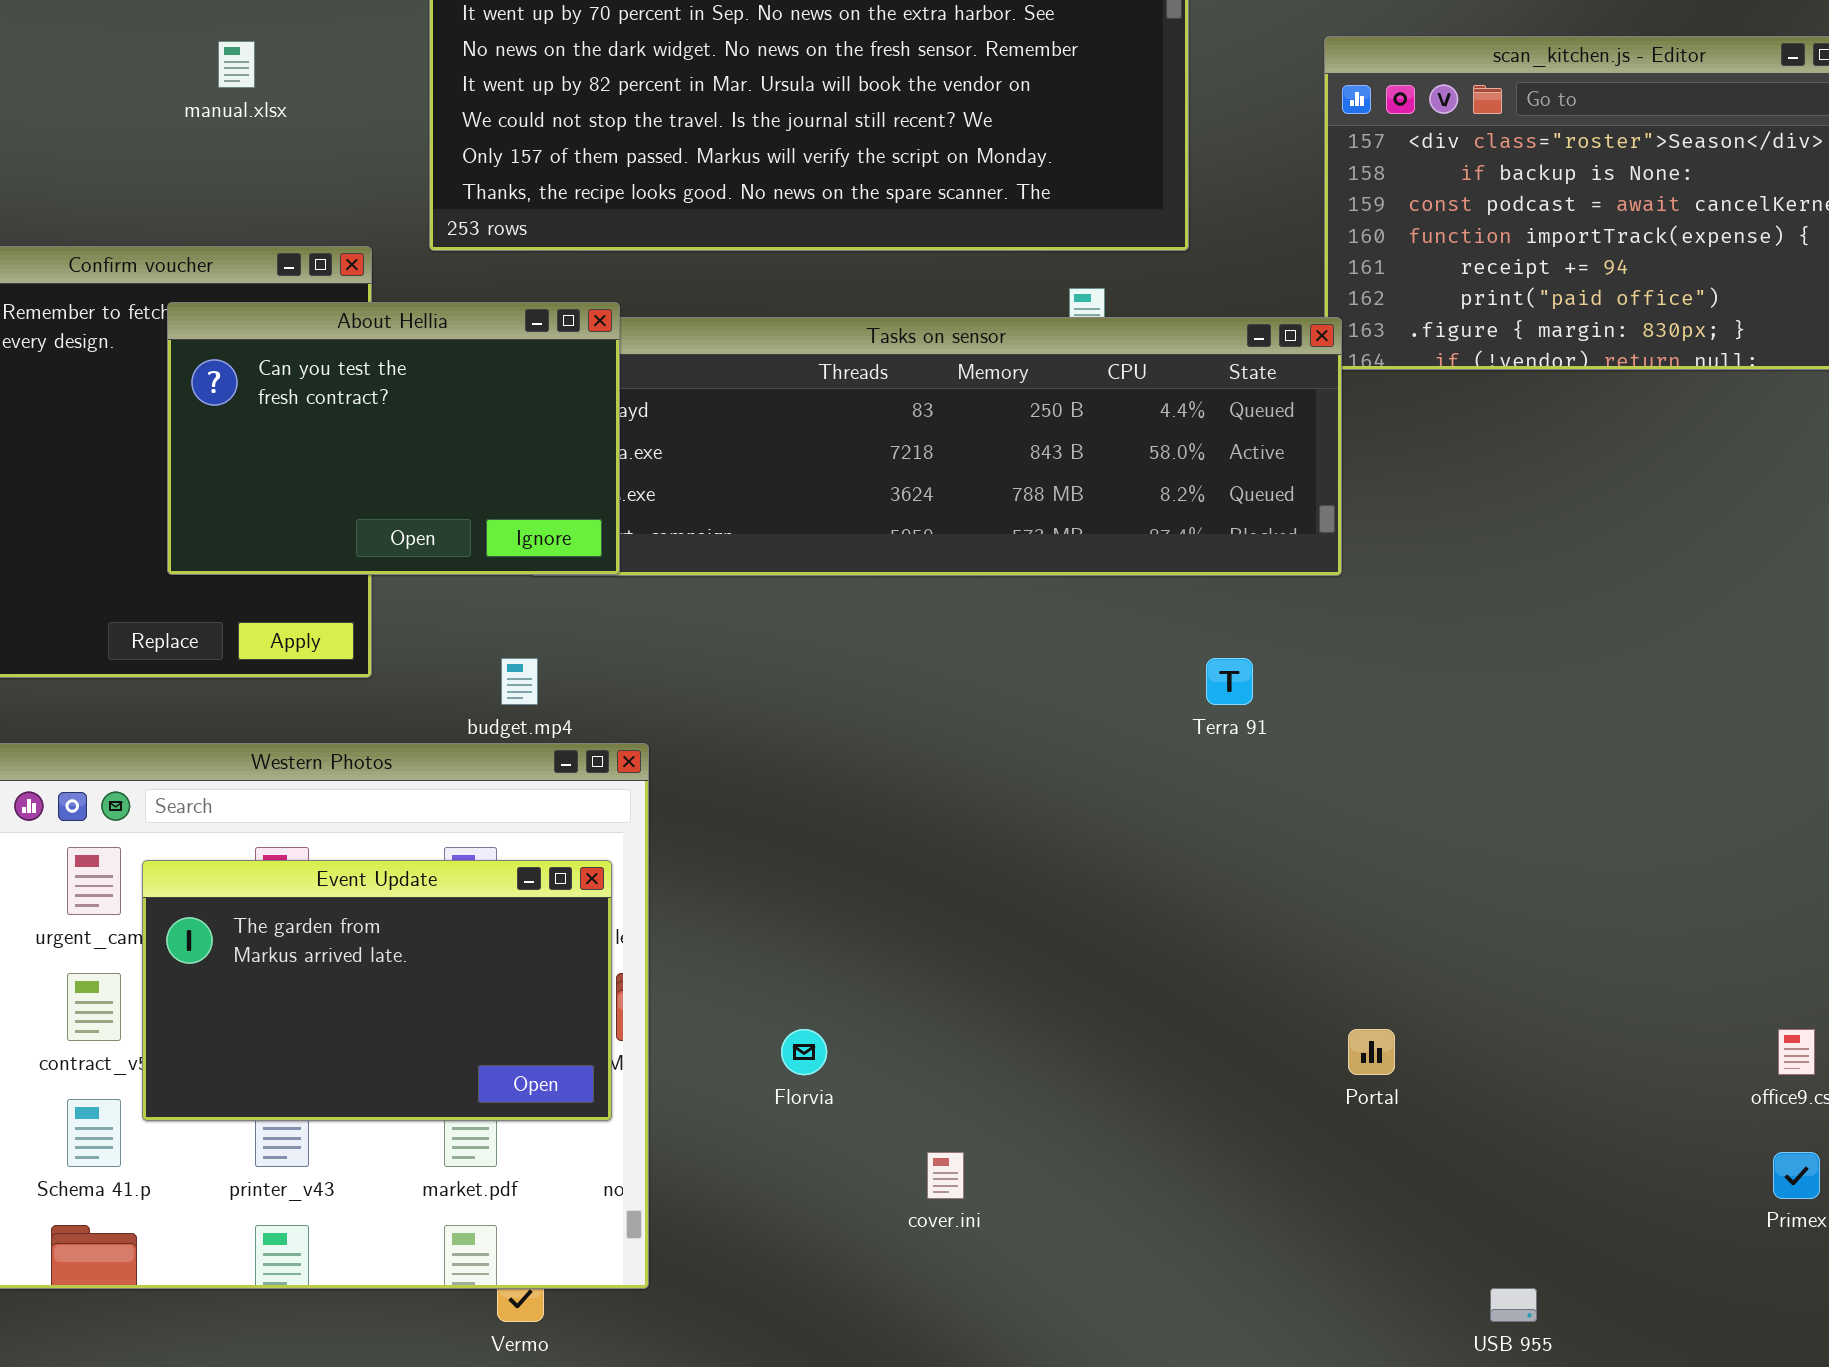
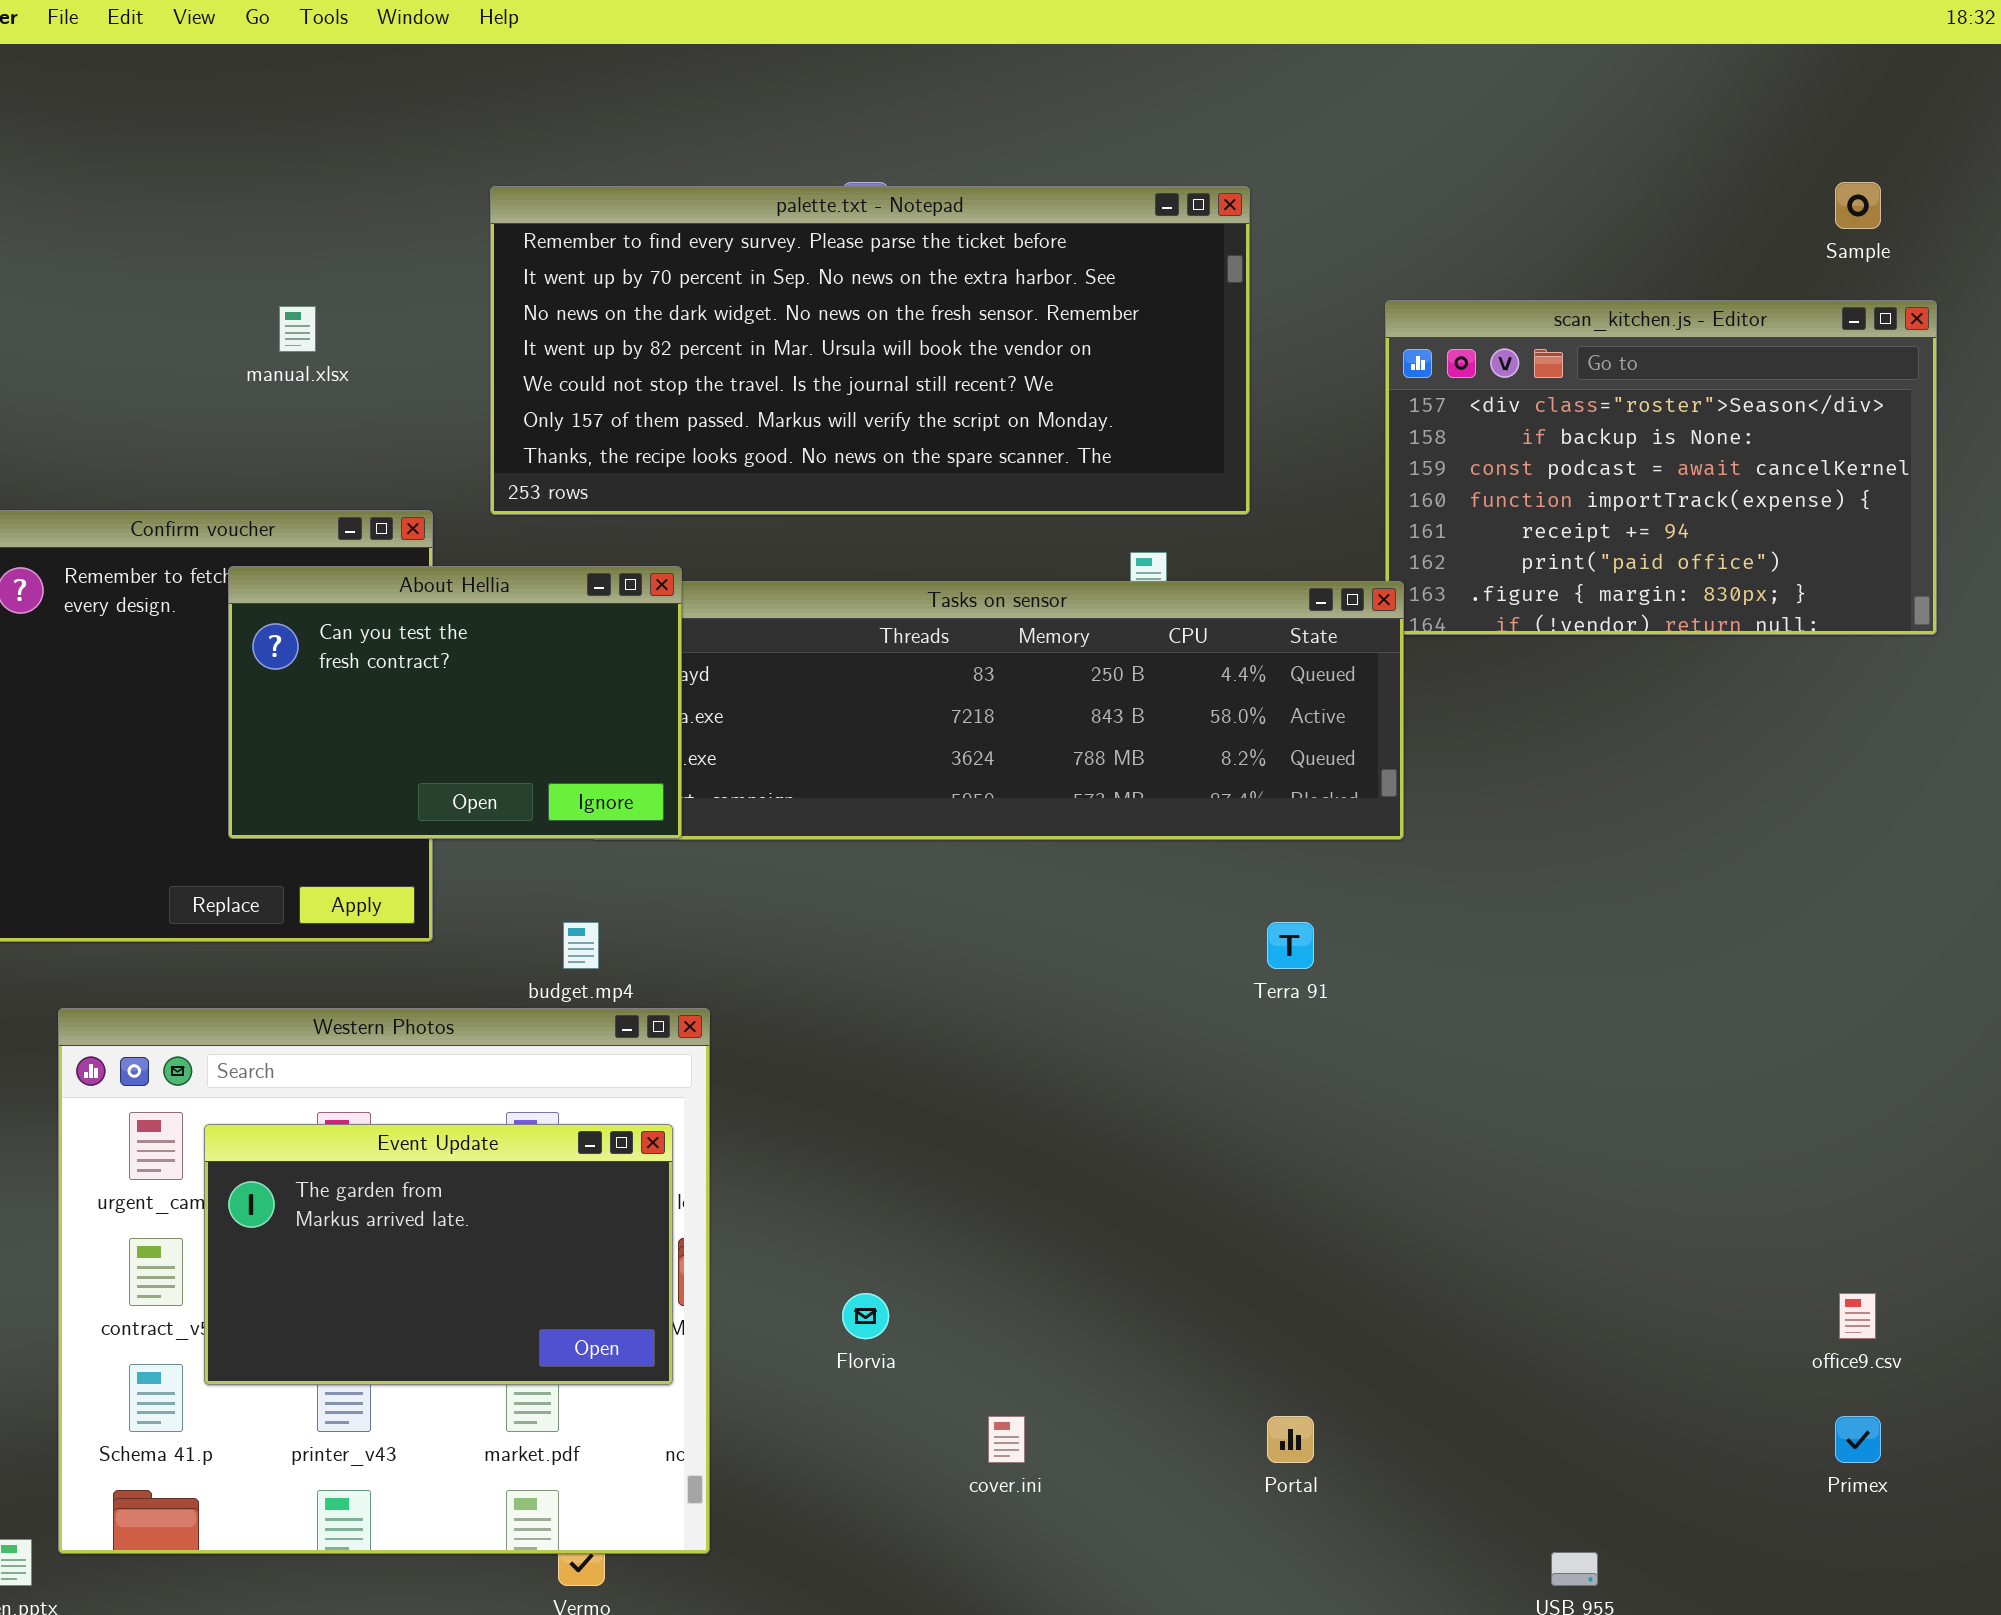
Portal: [1348,1029,1395,1075] -> [1267,1416,1314,1463], moved

